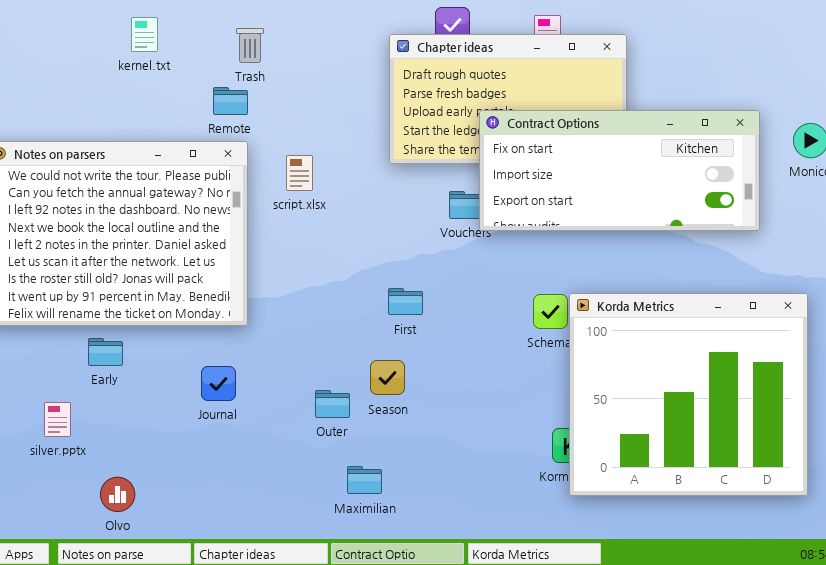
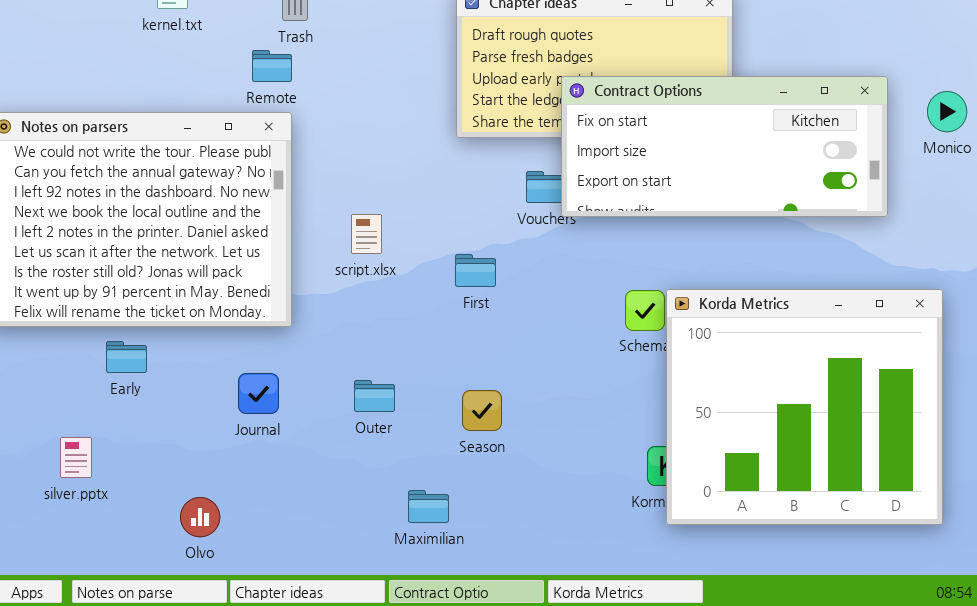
script.xlsx: [286,155,313,191] -> [351,214,382,254], moved
First: [388,288,423,315] -> [455,254,496,287], moved
Season: [370,360,405,395] -> [462,390,502,431], moved
Outer: [315,390,350,418] -> [354,380,395,412], moved
silver.pptx: [44,402,71,437] -> [60,437,92,478], moved
Olvo: [100,477,135,512] -> [180,497,220,537], moved

